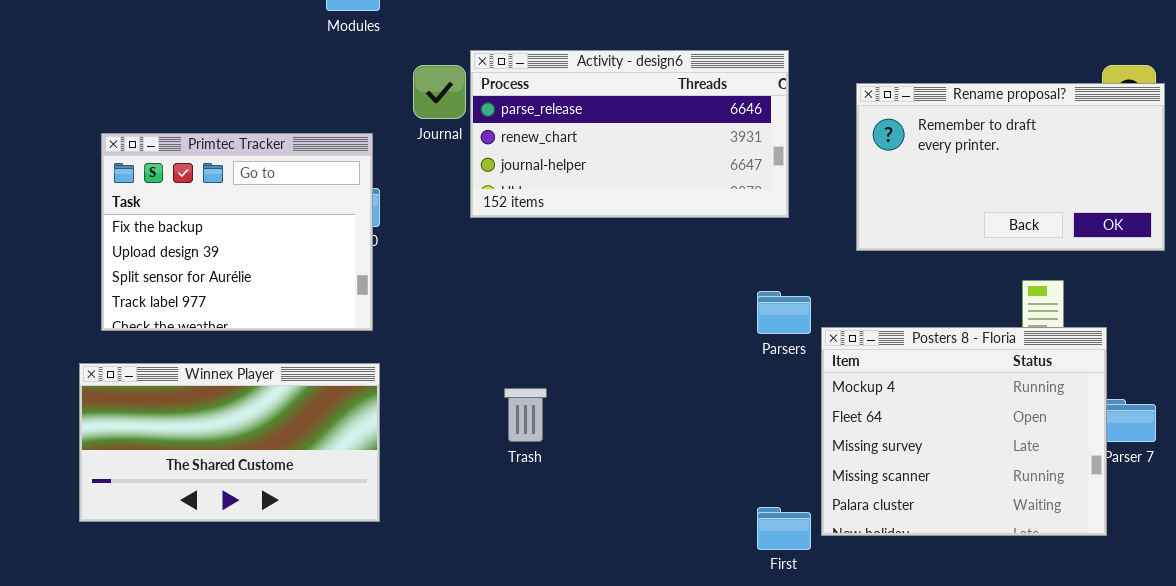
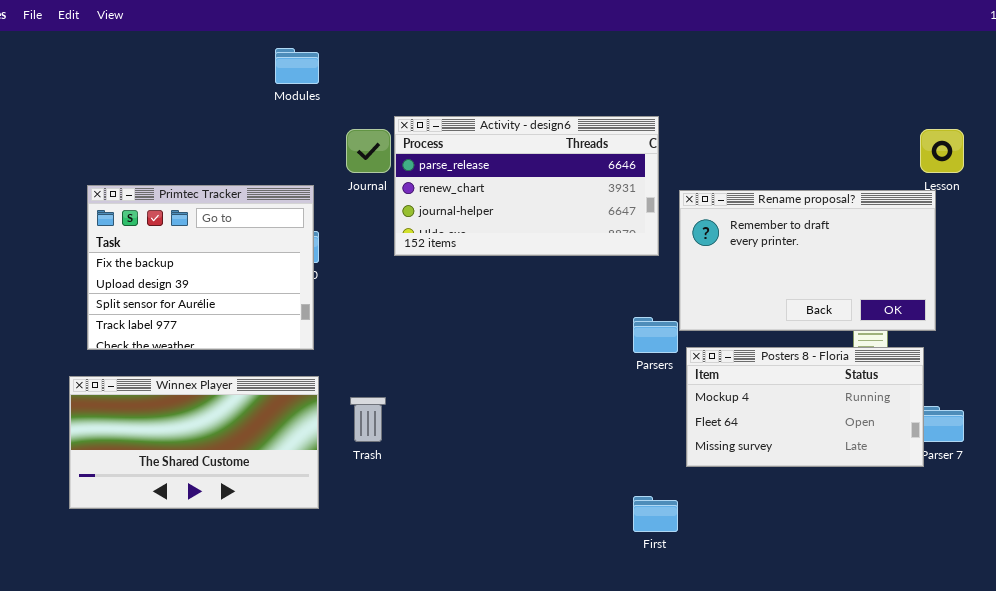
Rename proposal?: [856,83,1165,251] -> [679,190,936,331], moved
Posters 8 - Floria: [821,327,1107,536] -> [686,347,924,467], resized
Trash: [504,388,547,442] -> [350,397,386,442], moved

